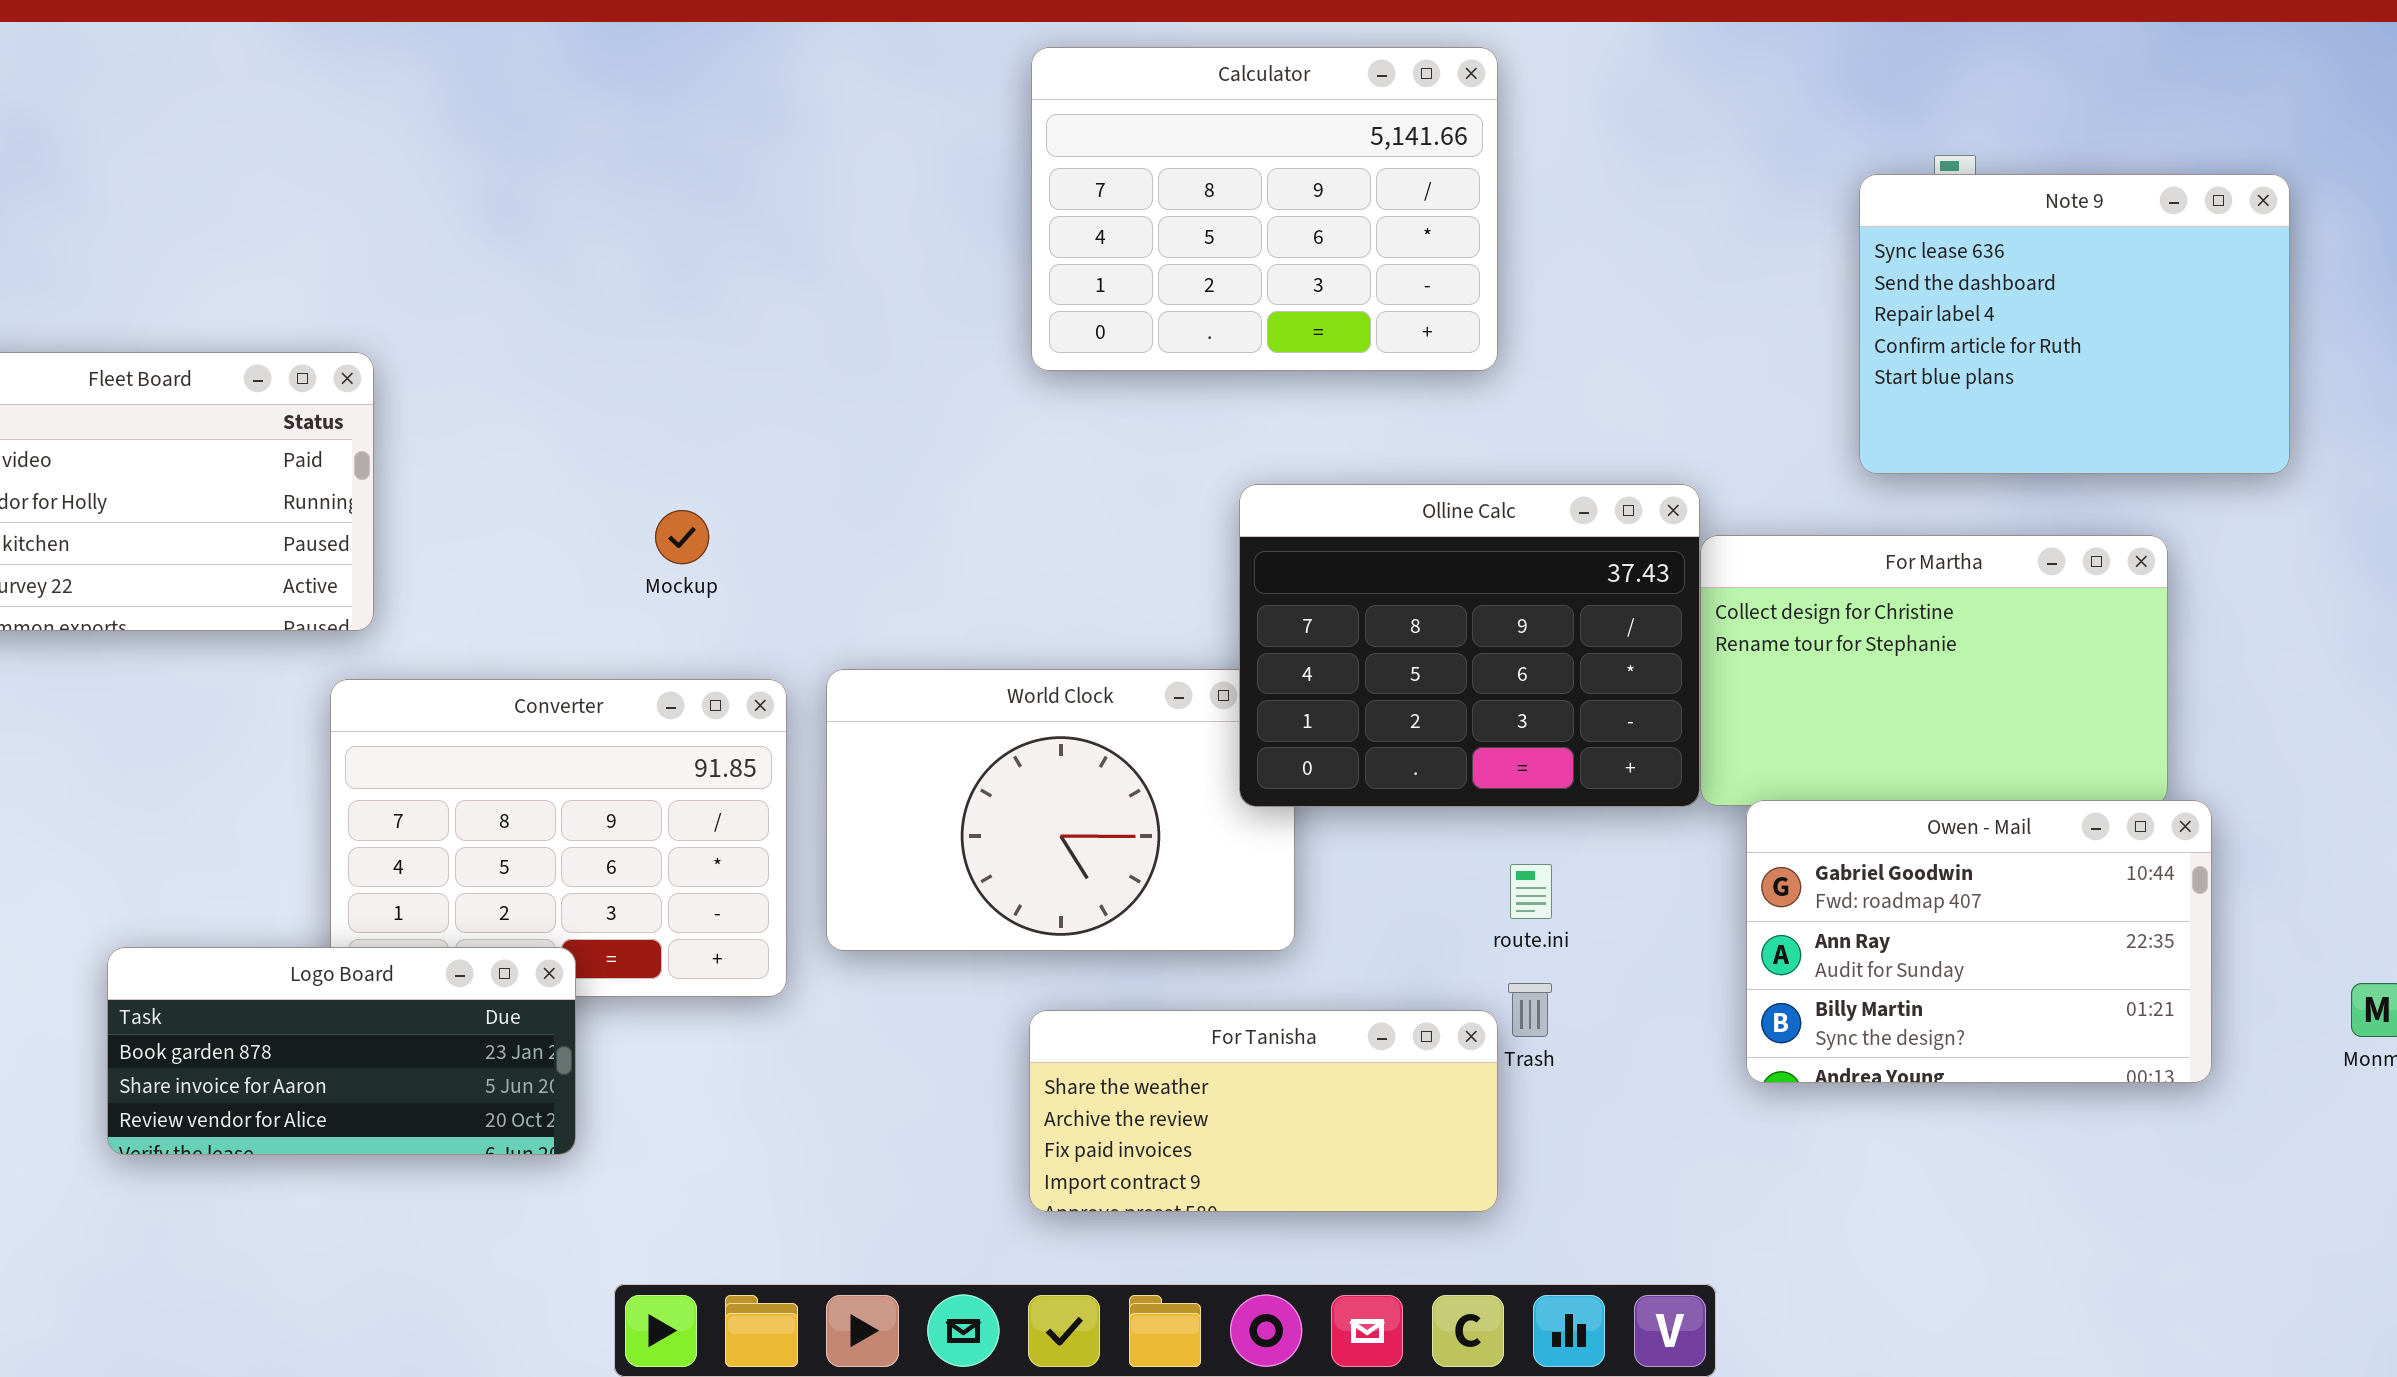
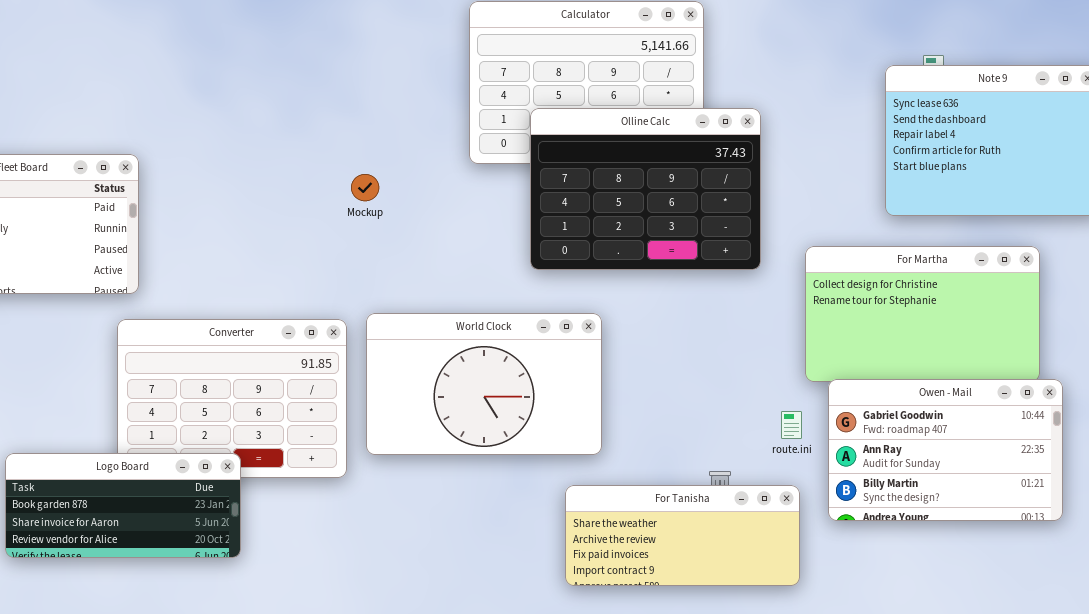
Olline Calc: [1239,484,1700,807] -> [530,108,761,270], moved
Mockup: [655,510,709,564] -> [351,174,379,201], moved
route.ini: [1510,864,1552,919] -> [781,411,802,439], moved
For Tanisha: [1029,1010,1498,1212] -> [565,485,800,586], moved

